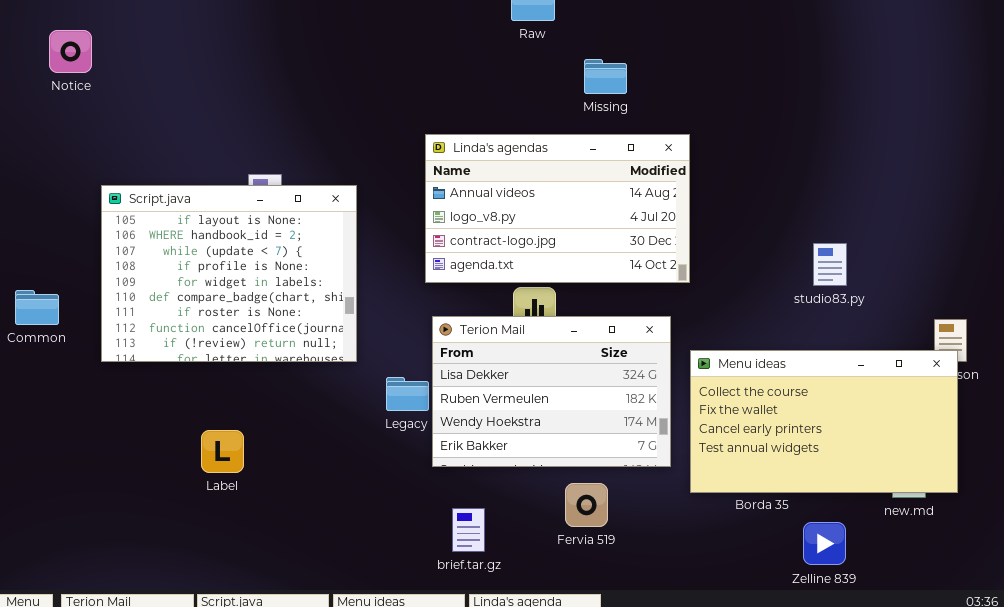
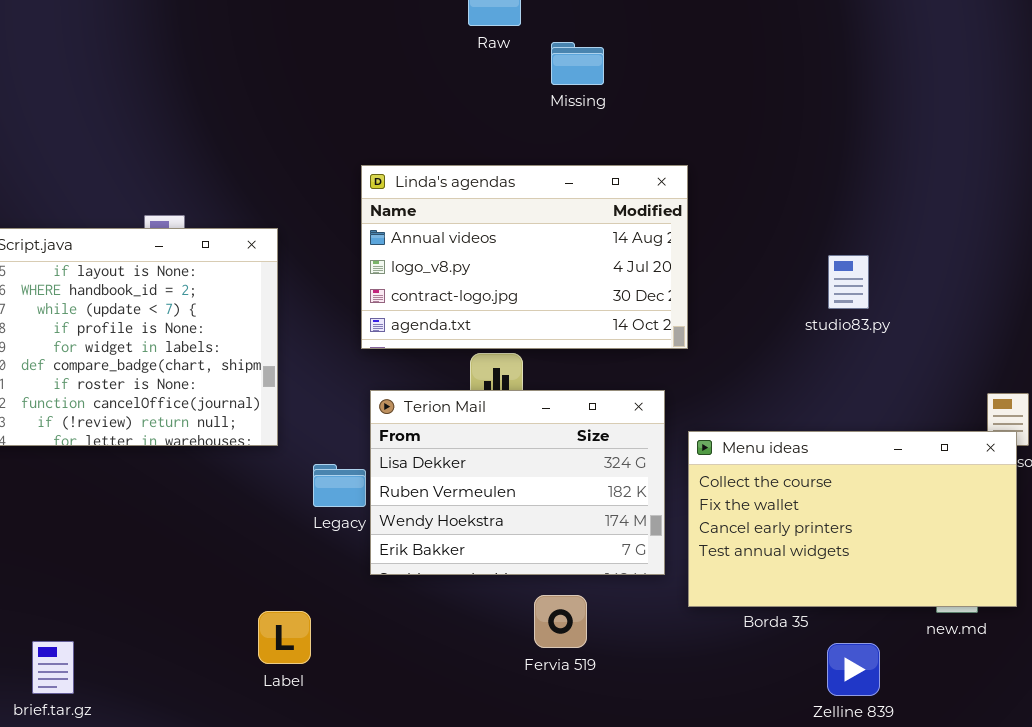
Missing: [584,59,627,94] -> [551,42,604,85], moved
studio83.py: [813,243,847,286] -> [828,255,869,309], moved
Label: [201,430,244,473] -> [258,611,311,664], moved
brief.tar.gz: [452,508,485,552] -> [32,641,74,694], moved

